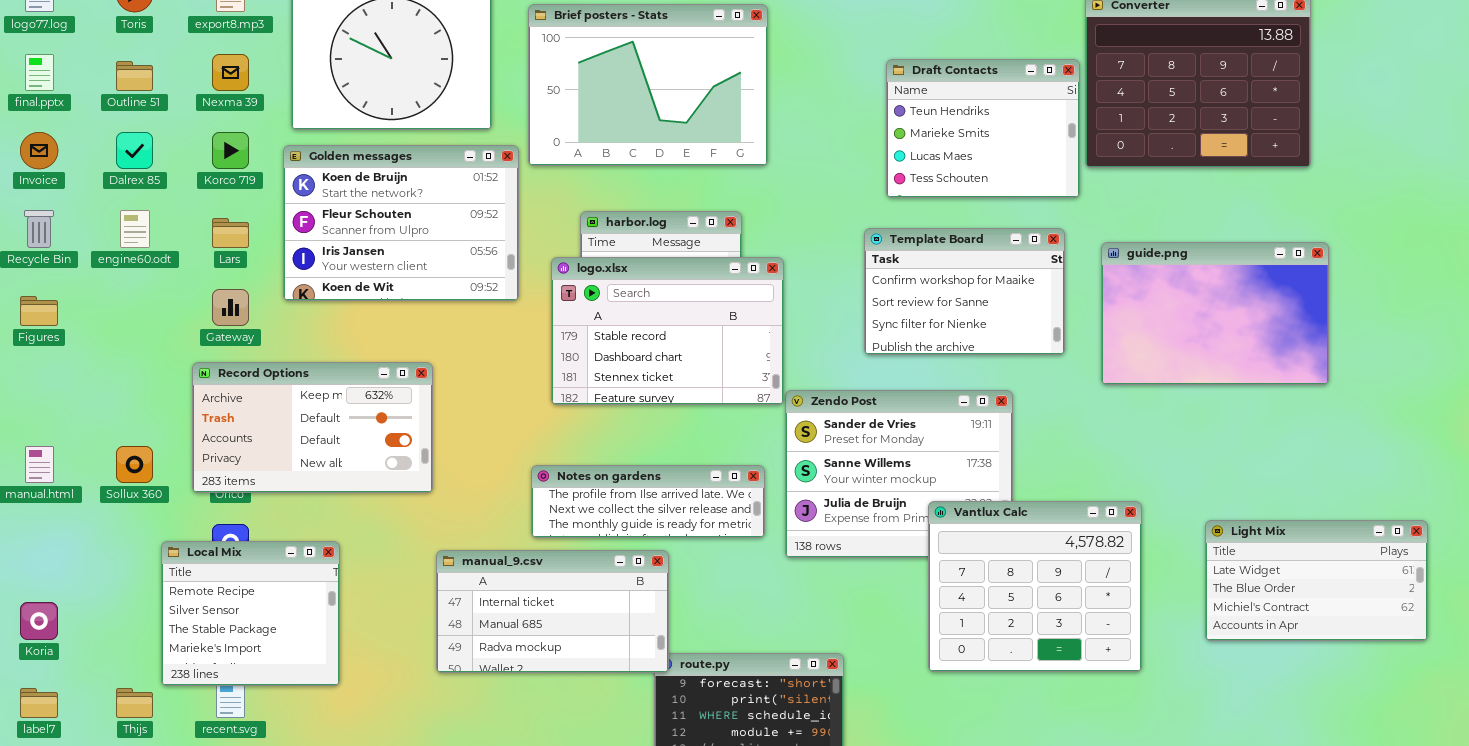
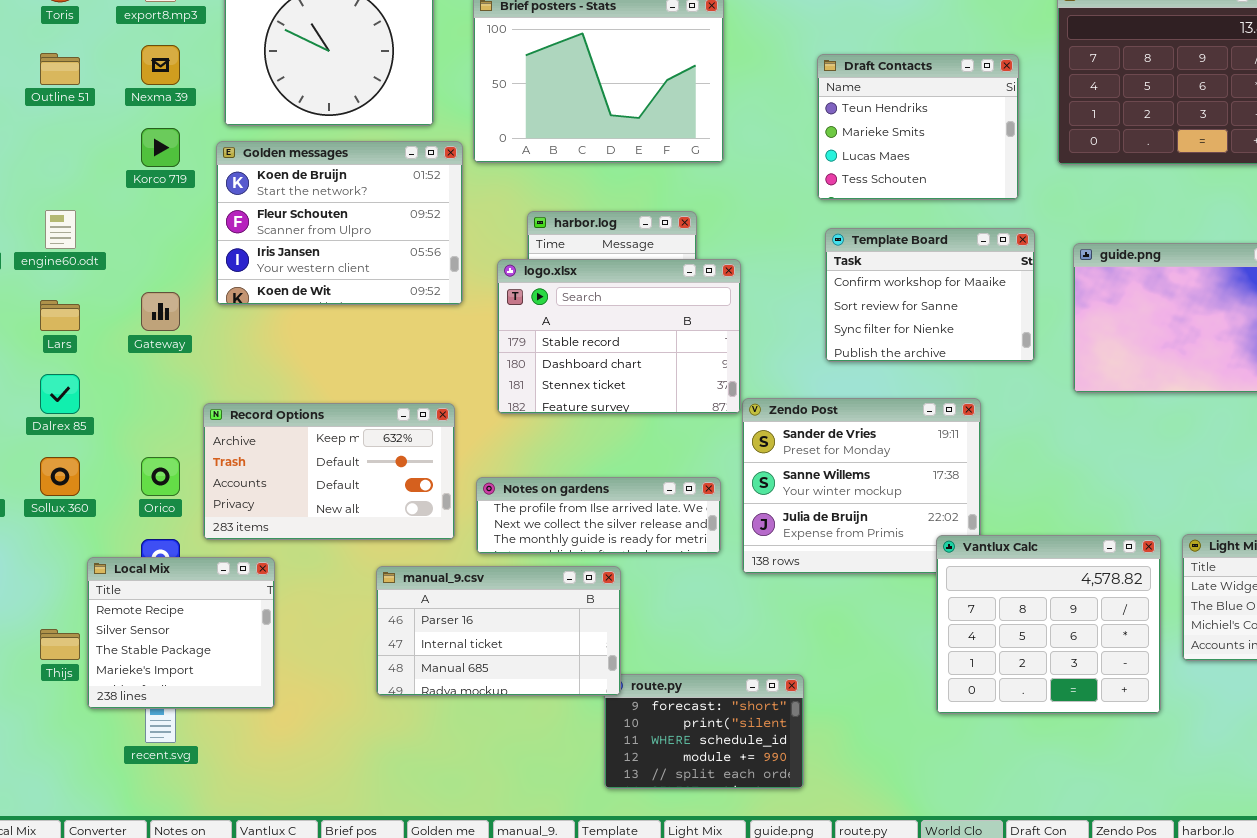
Draft Contacts: [886,59,1080,198] -> [817,54,1019,200], moved
Dalrex 85: [116,132,153,169] -> [40,374,80,414], moved
Lars: [212,218,249,248] -> [40,300,80,331], moved
Record Options: [192,362,433,493] -> [203,403,455,540], moved
Vantlux Calc: [928,501,1142,672] -> [936,535,1161,714], moved
manual_9.csv: [436,550,669,673] -> [376,566,621,696], scrolled up 1 row
Thijs: [116,688,153,718] -> [40,629,80,660], moved

